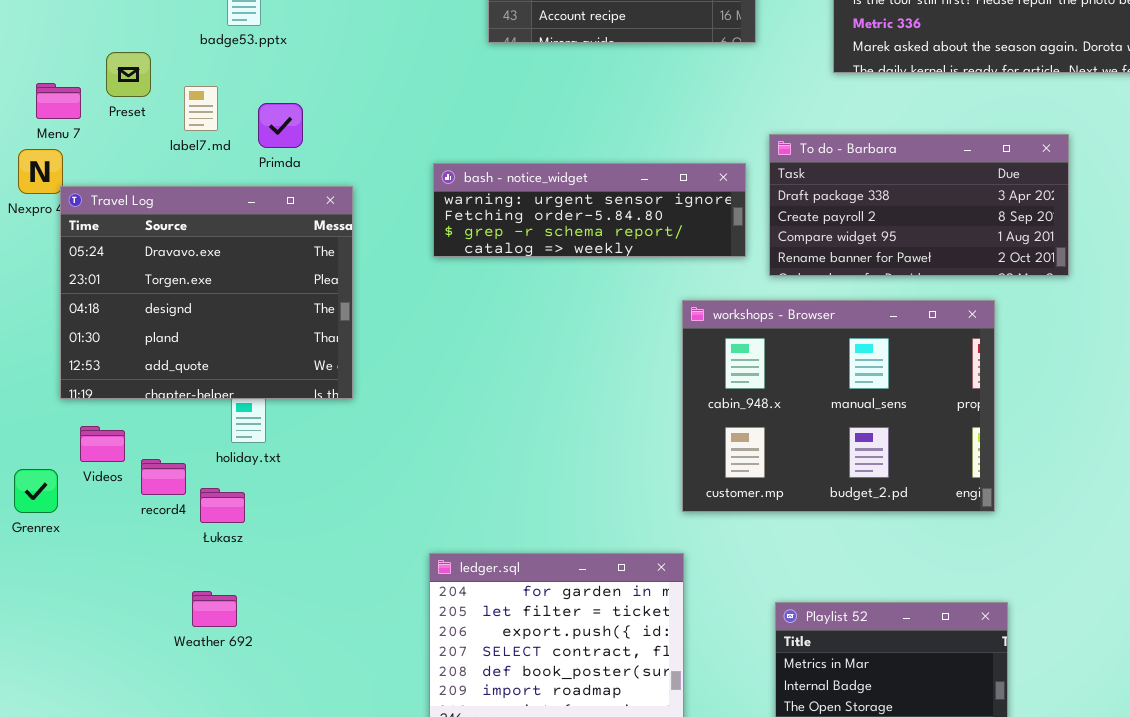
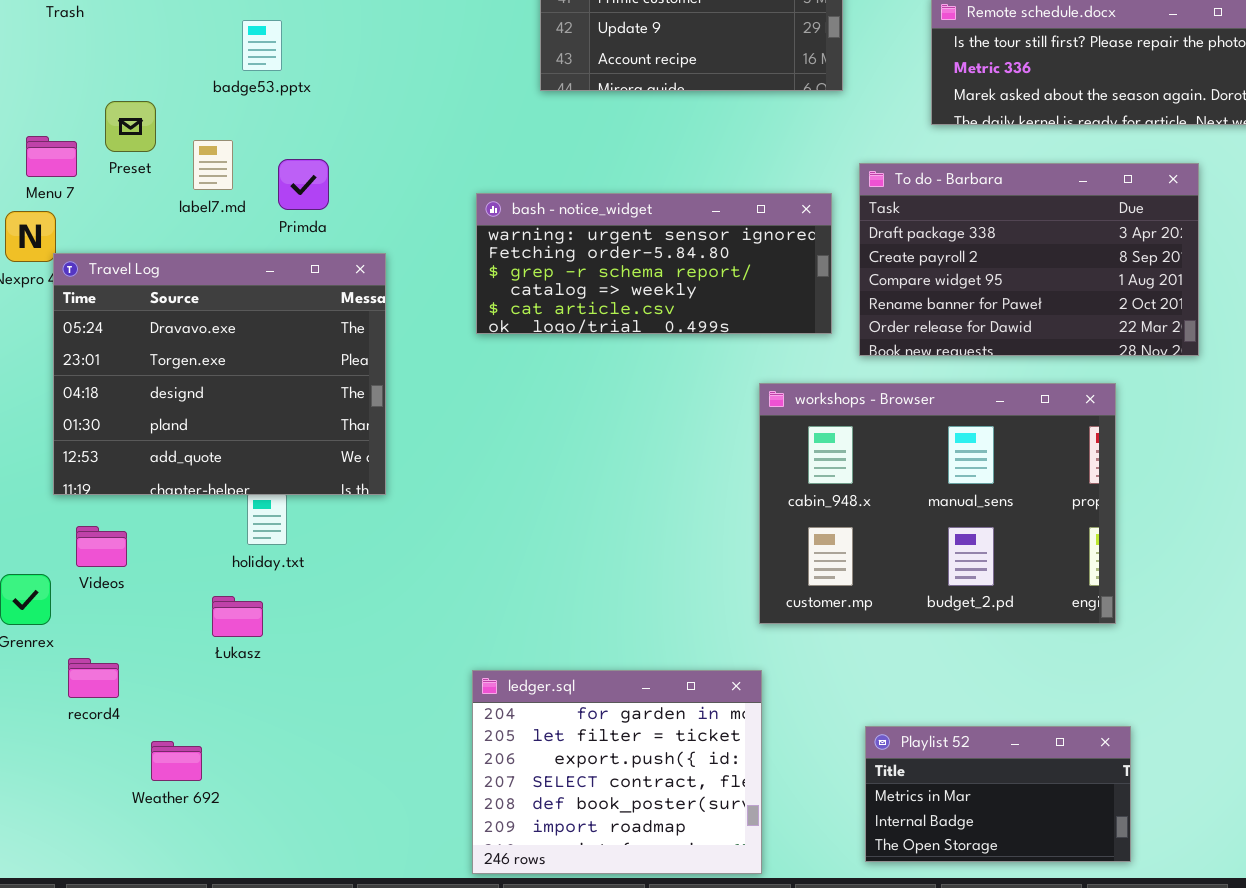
To do - Barbara: [769,134,1069,276] -> [859,163,1199,356], resized
bash - notice_widget: [433,163,746,257] -> [476,193,832,334], resized
record4: [141,459,186,495] -> [68,658,119,698], moved
Weather 692: [192,591,237,627] -> [151,741,202,781], moved

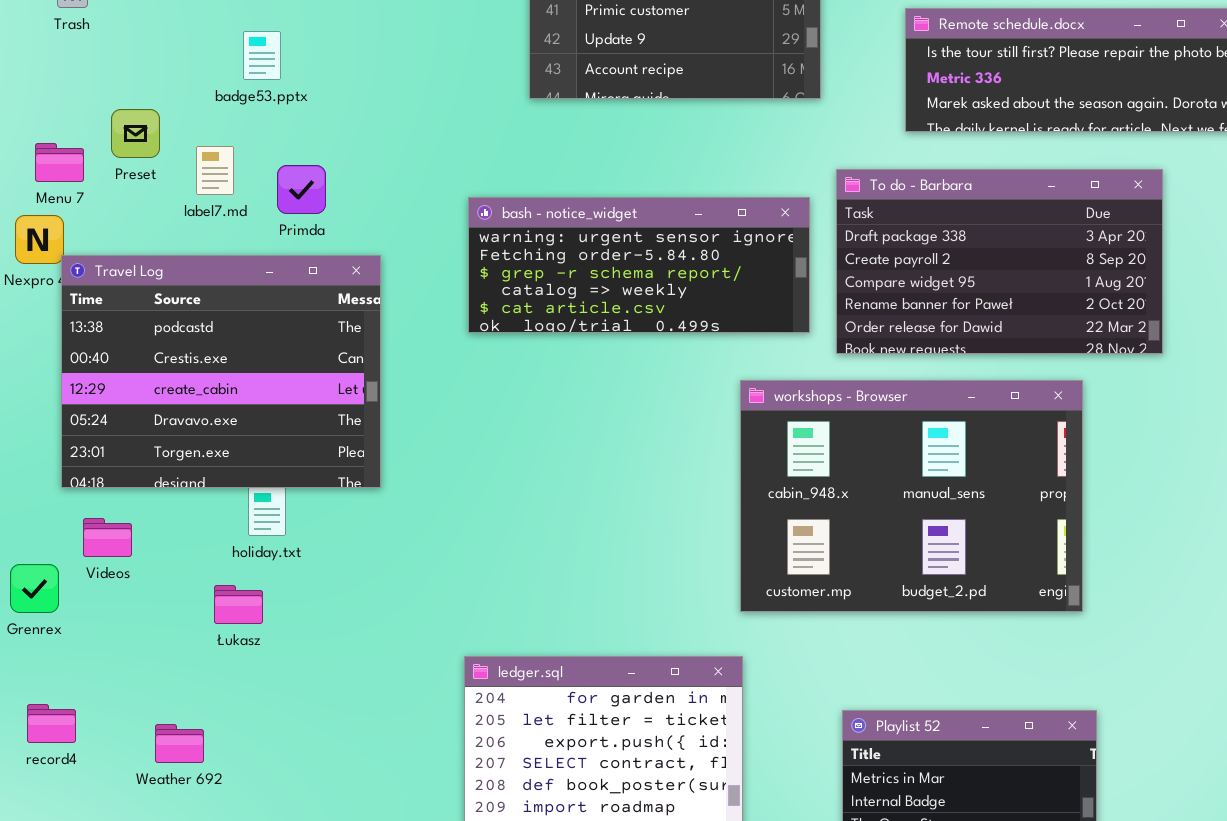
Travel Log: [53,253,386,495] -> [61,255,381,488], scrolled up 3 rows
record4: [68,658,119,698] -> [27,704,76,743], moved

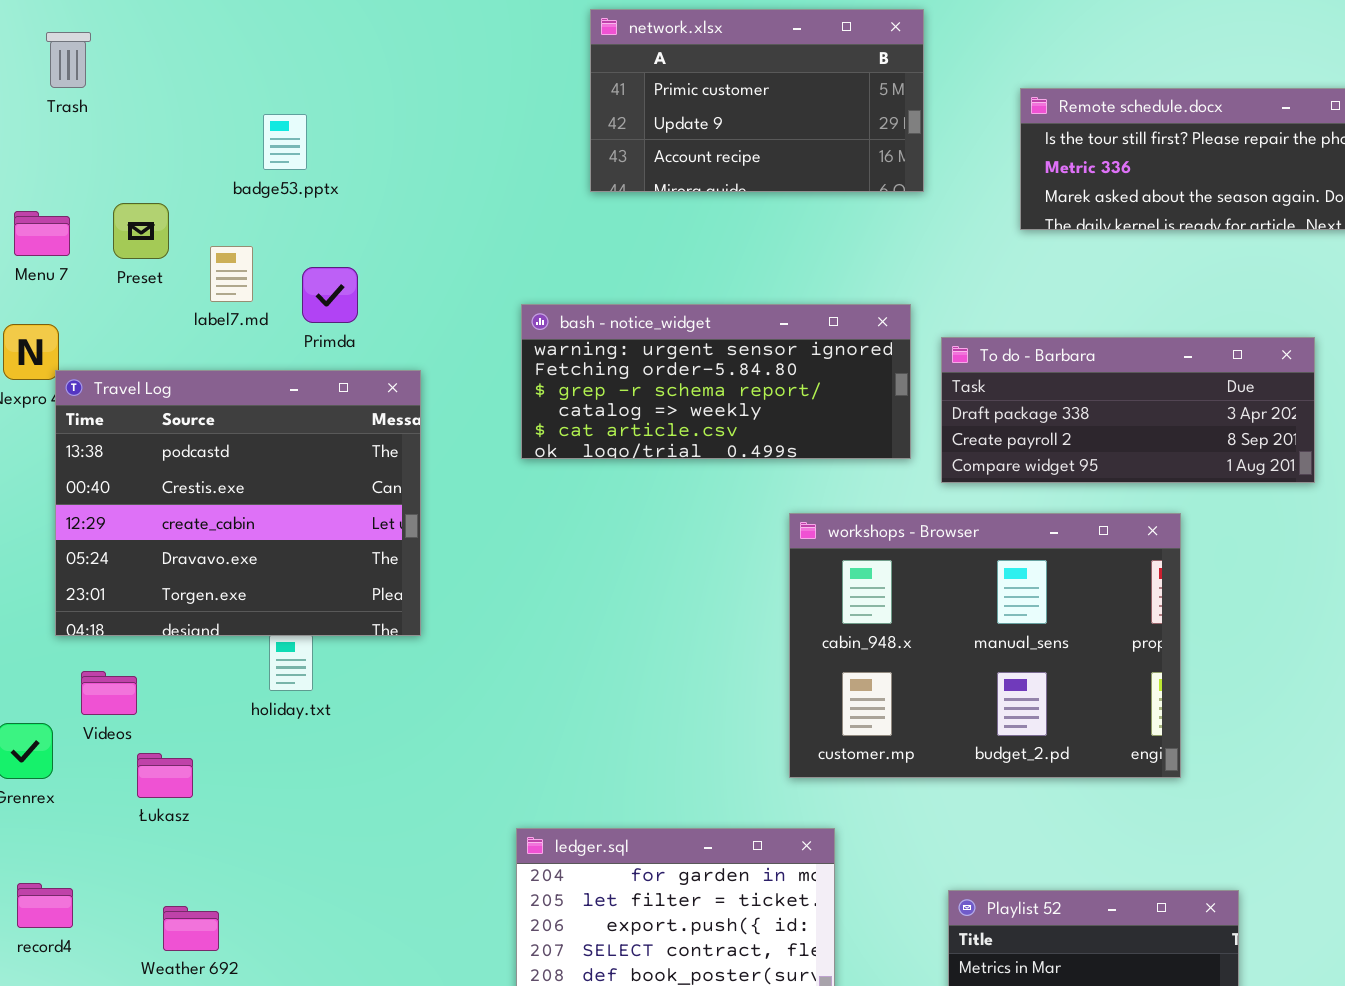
Menu 7: [35,143,84,182] -> [14,211,70,256], moved
To do - Barbara: [836,169,1163,354] -> [941,337,1315,483], resized
workshops - Browser: [740,380,1083,612] -> [789,513,1181,778], moved
Łukasz: [214,585,263,624] -> [137,753,193,798], moved

